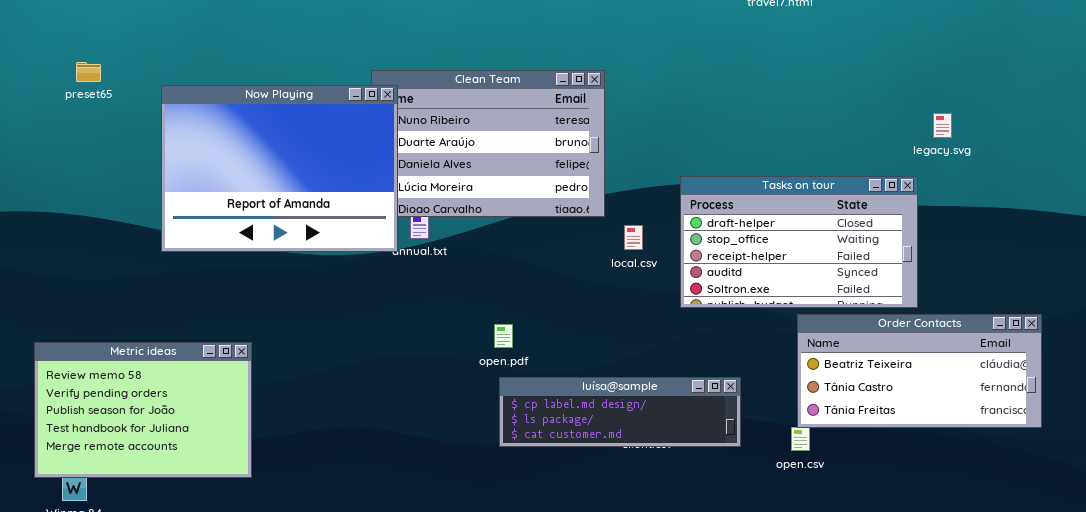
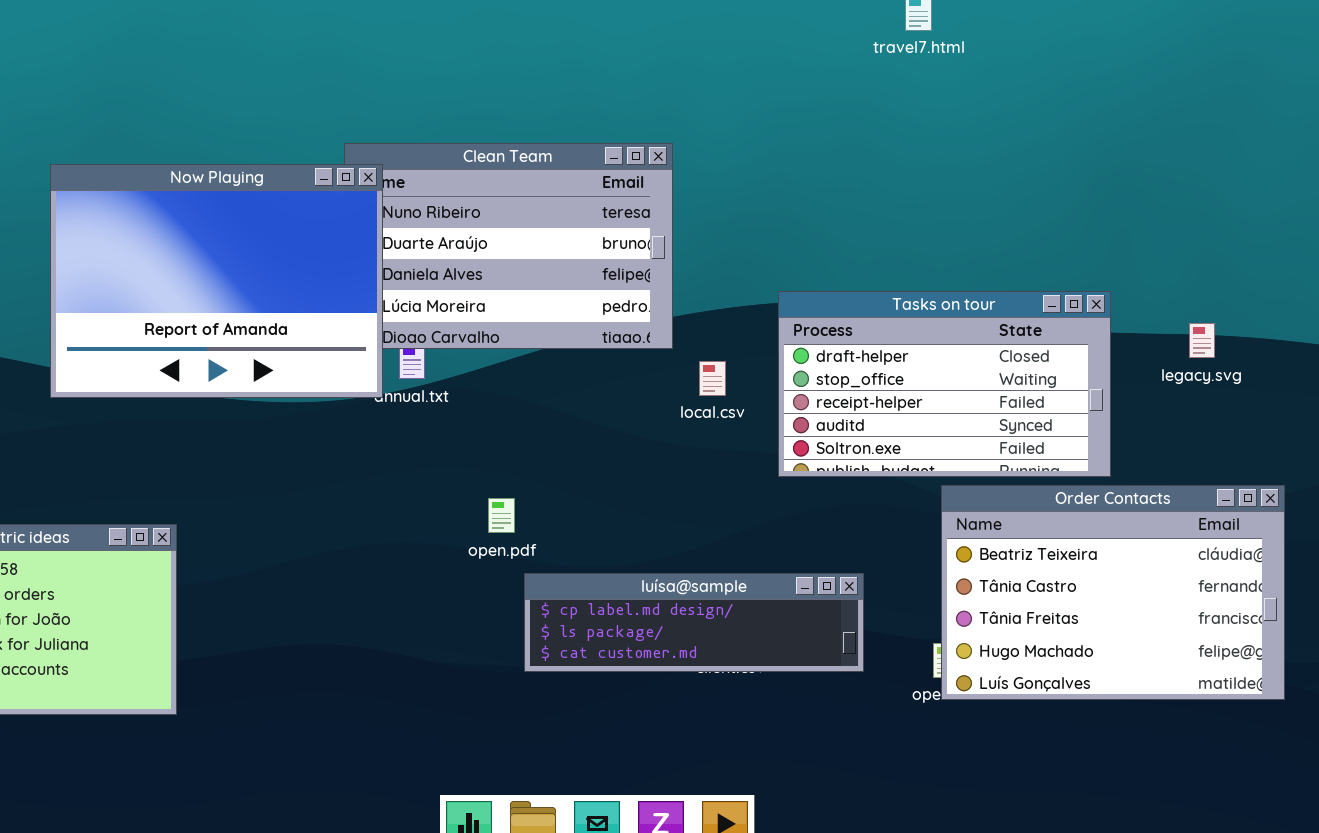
legacy.svg: [933,113,952,138] -> [1189,323,1215,358], moved
Order Contacts: [797,314,1042,428] -> [941,485,1285,700], resized
open.pdf: [494,324,513,348] -> [488,498,515,533], moved

